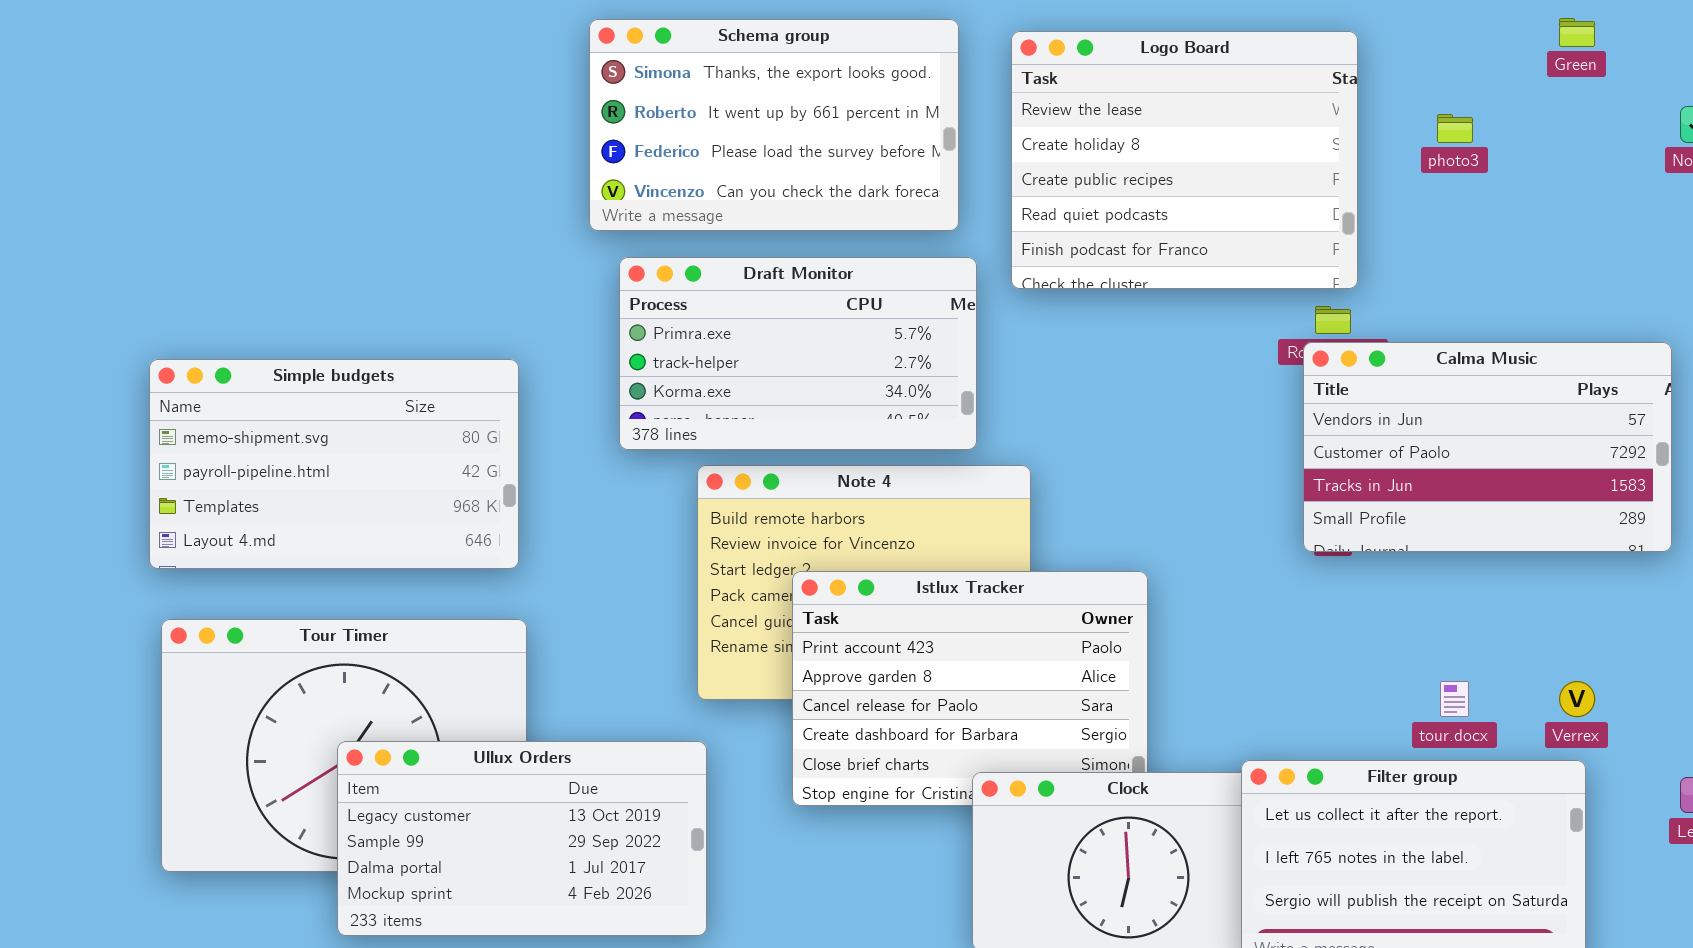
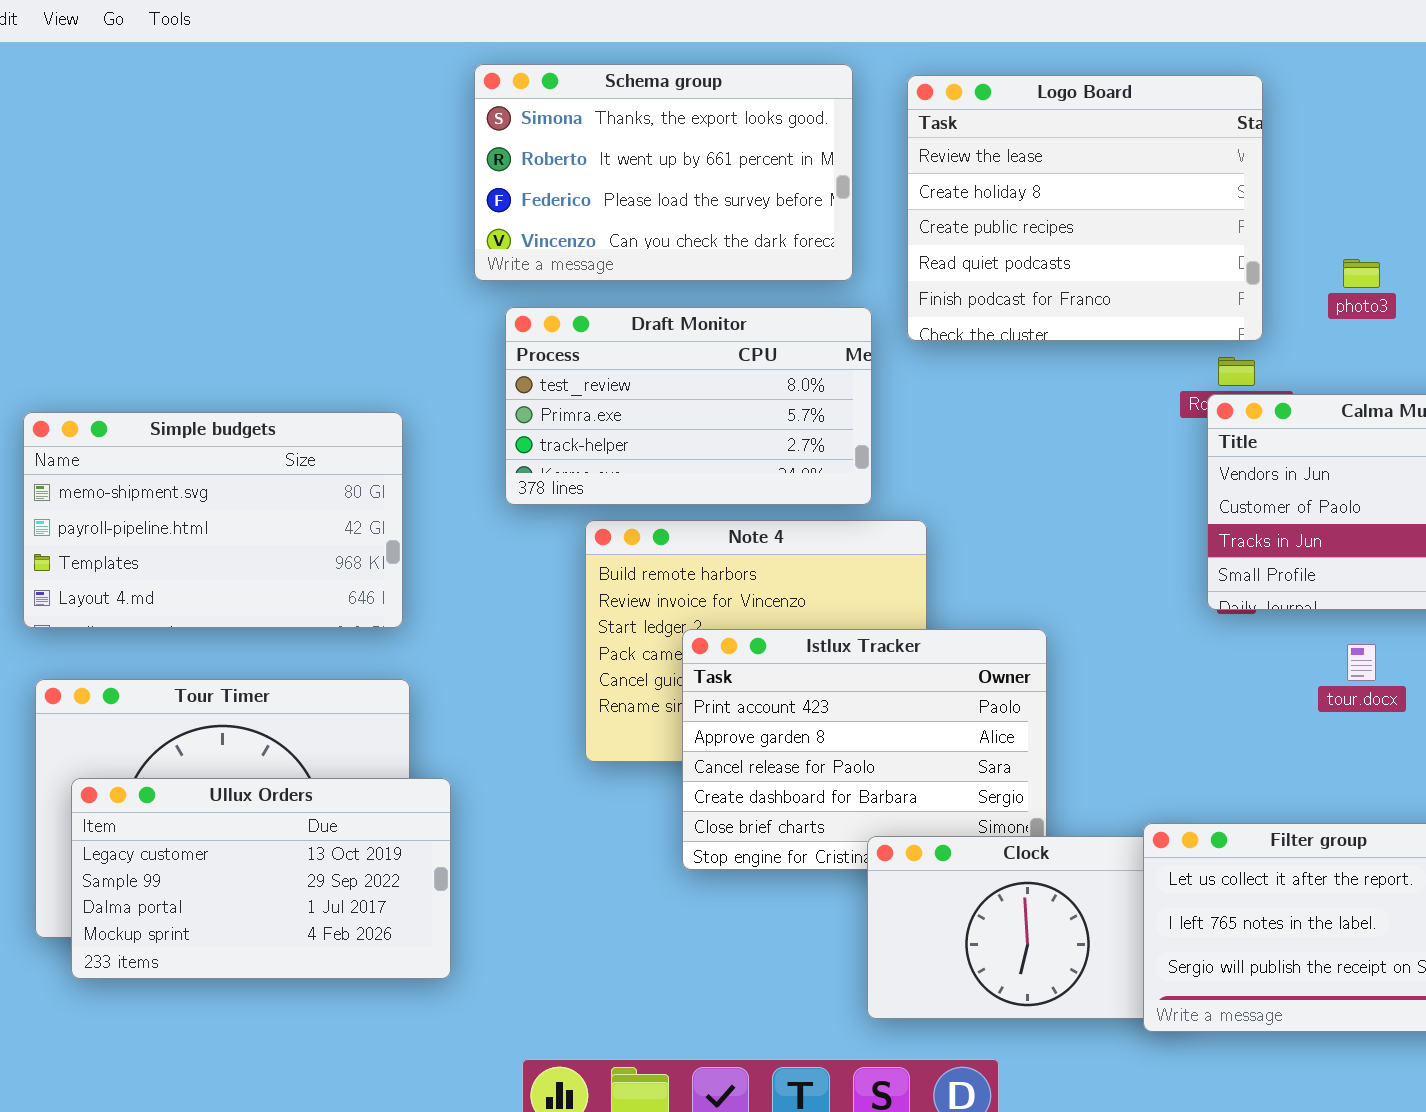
photo3: [1437,114,1473,143] -> [1343,259,1380,288], moved
Draft Monitor: [619,257,977,450] -> [505,307,872,505], scrolled up 1 row
tour.docx: [1440,681,1469,717] -> [1347,644,1376,681], moved
Ullux Orders: [337,741,707,936] -> [71,778,451,979], moved

